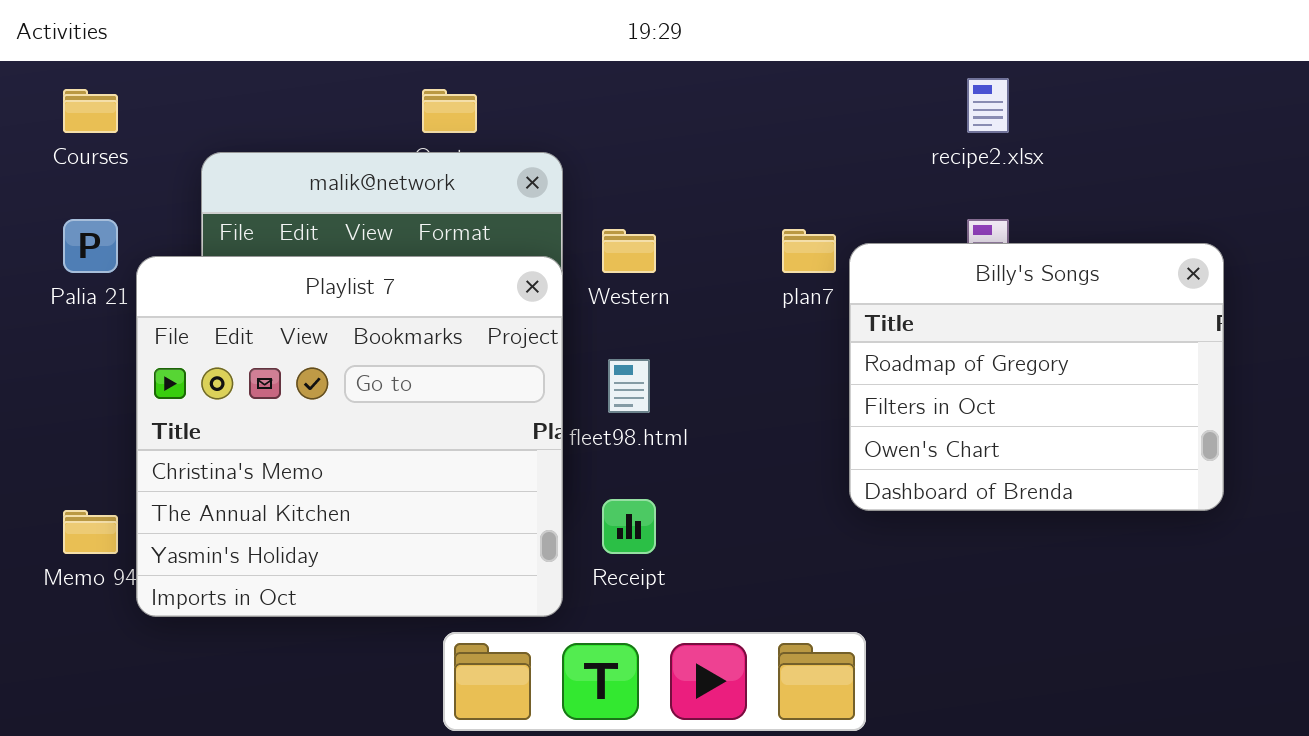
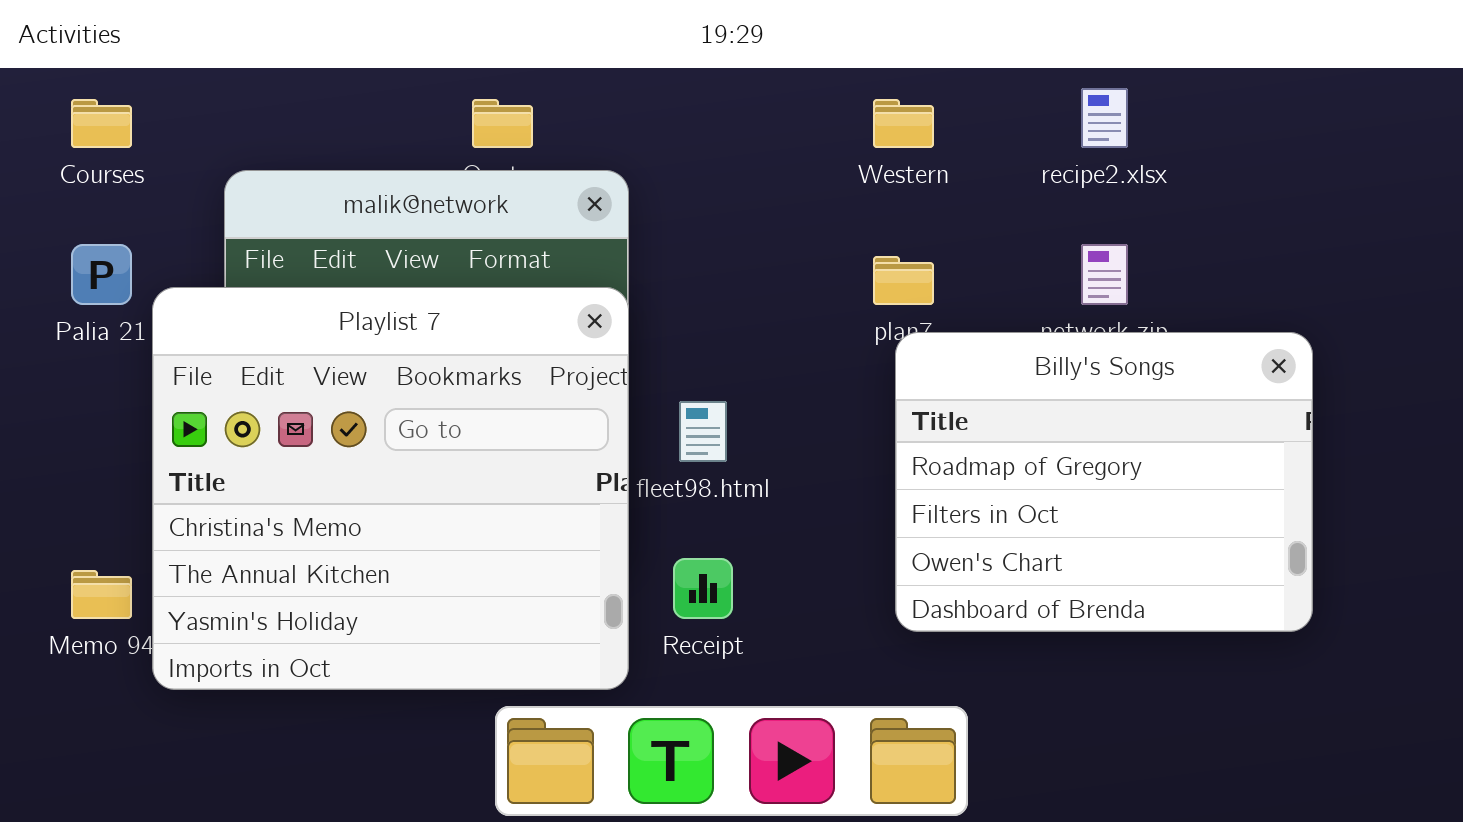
Western: [602,229,656,273] -> [873,99,934,148], moved
Billy's Songs: [849,243,1224,511] -> [895,332,1313,632], moved

